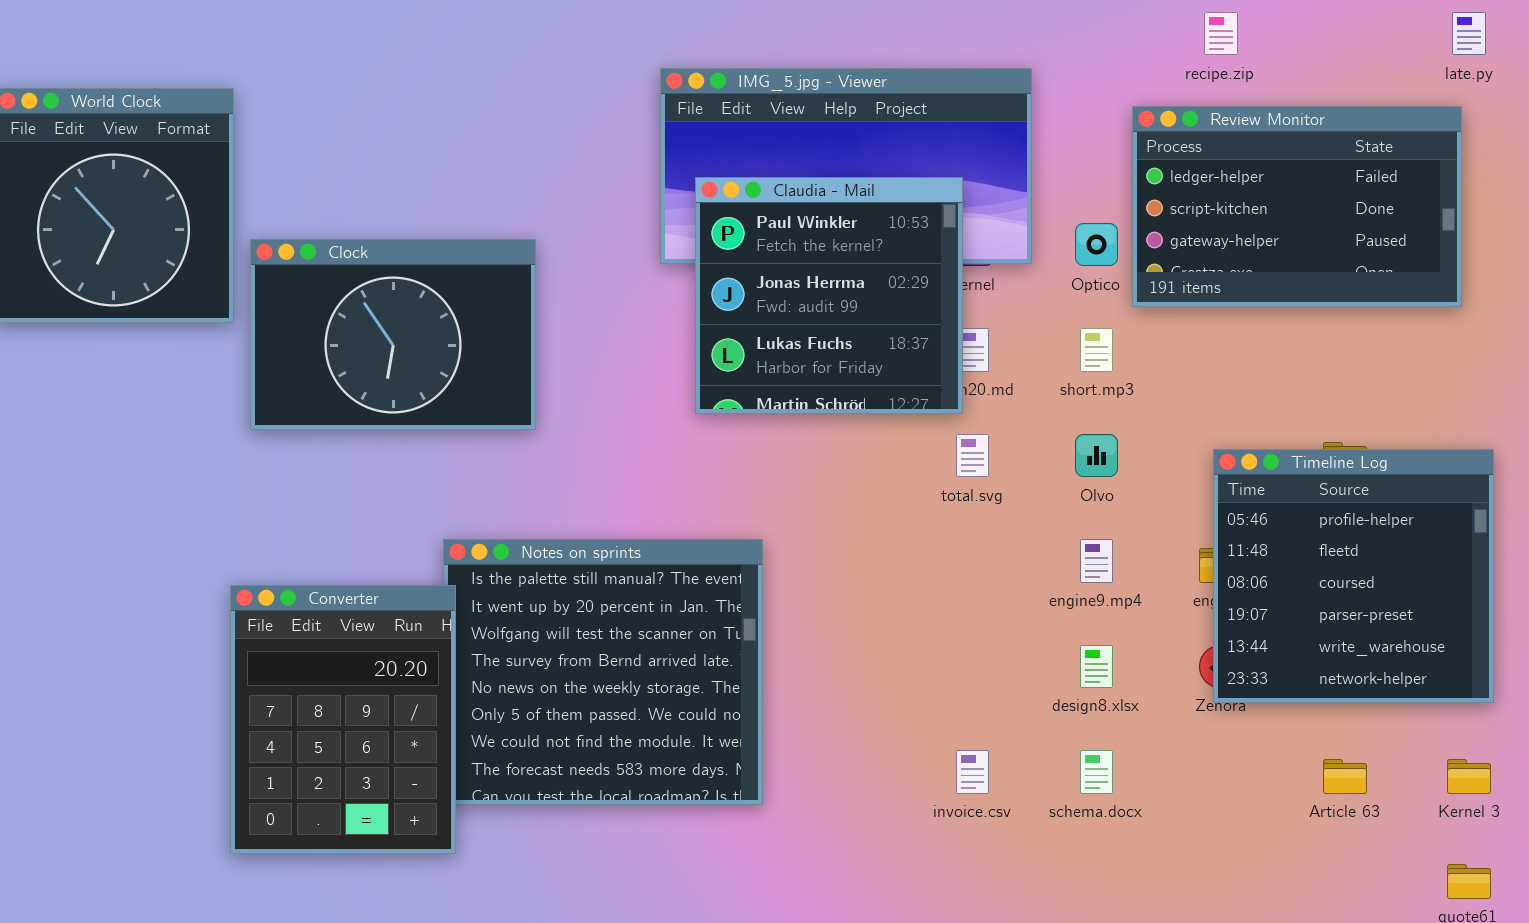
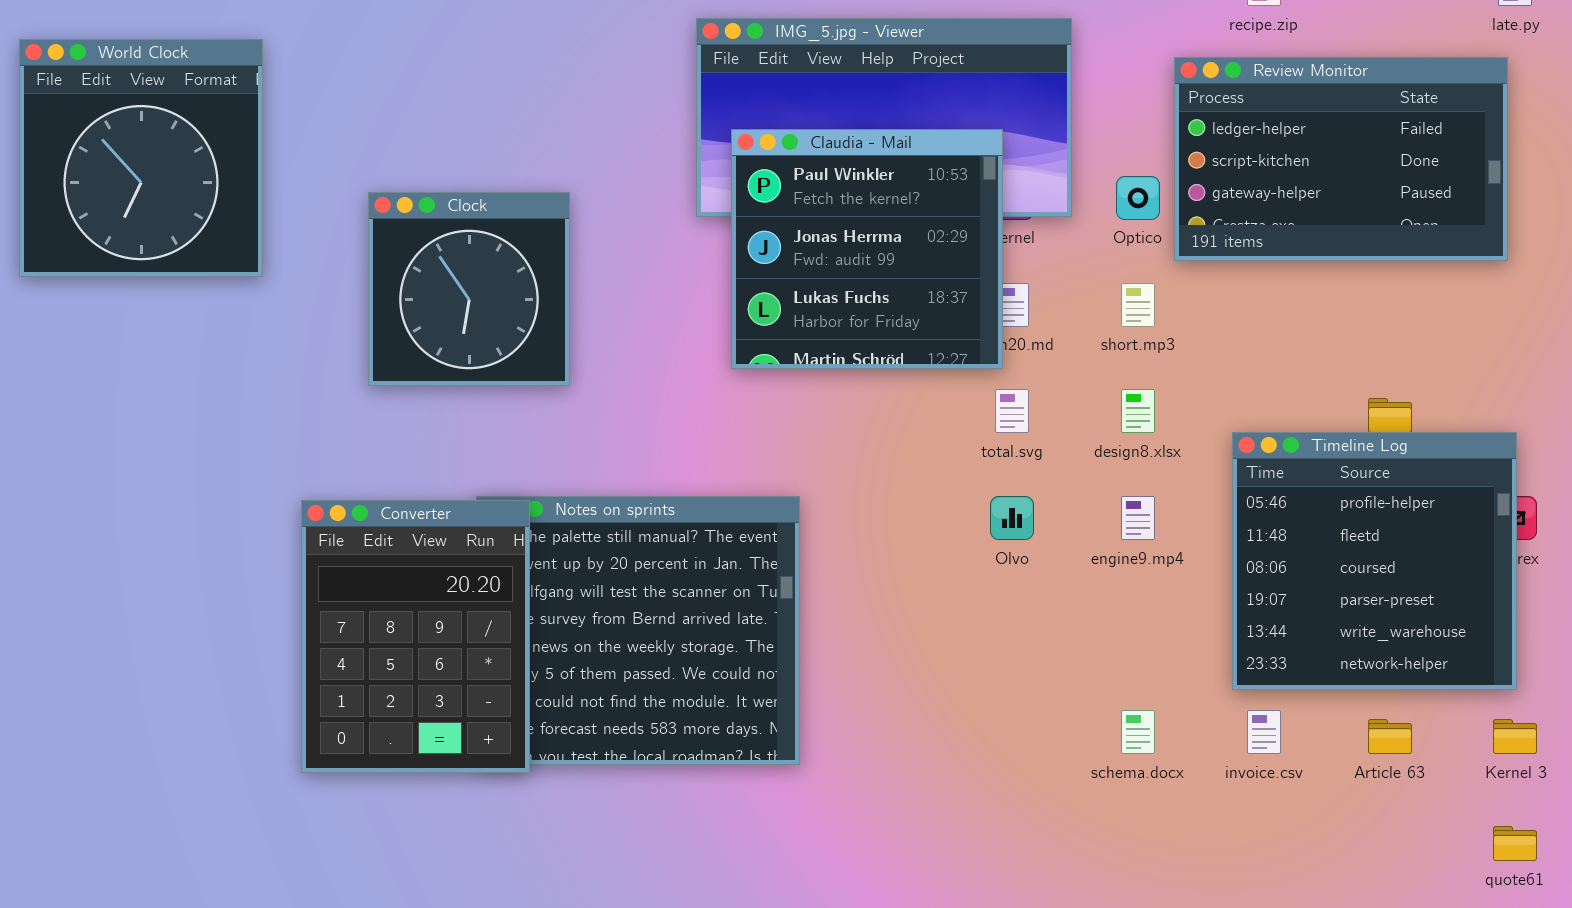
Clock: [250,239,536,430] -> [368,192,570,386], resized
Olvo: [1075,434,1118,477] -> [990,496,1034,540], moved
Timeline Log: [1213,449,1494,703] -> [1232,432,1517,690], moved
Converter: [230,585,456,854] -> [301,500,530,773], moved
design8.xlsx: [1080,645,1113,688] -> [1121,389,1155,433], moved
invoice.csv: [956,750,989,794] -> [1247,710,1281,754], moved

